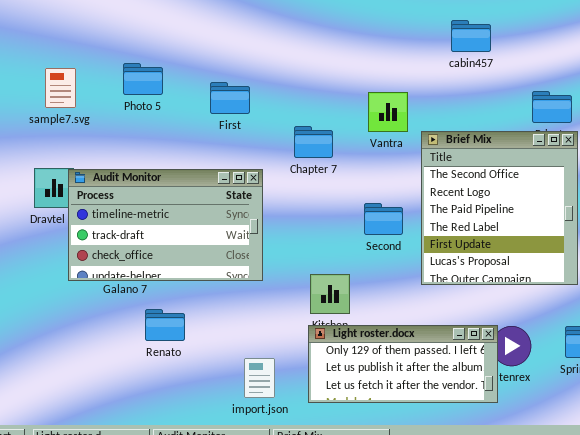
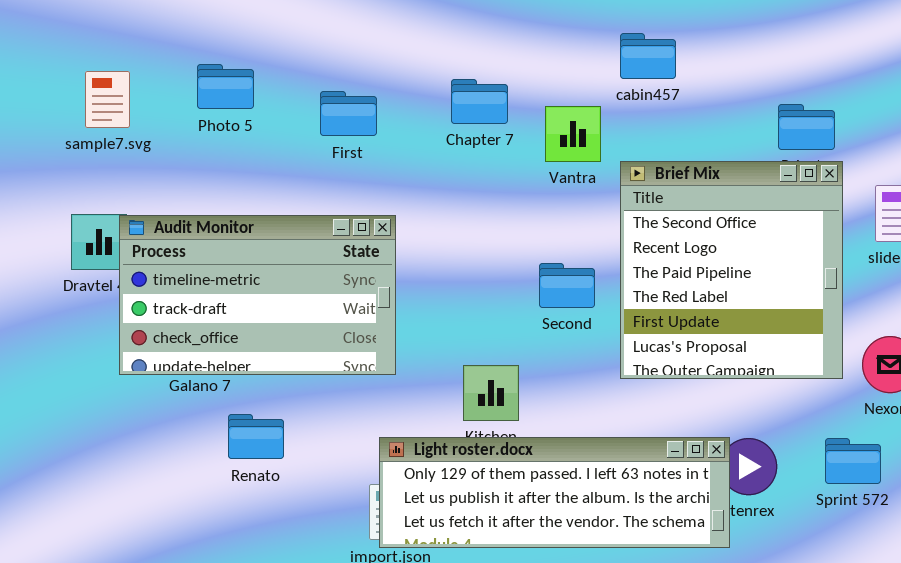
cabin457: [451,20,491,52] -> [620,33,676,79], moved
Chapter 7: [294,126,333,158] -> [451,79,508,124], moved
Light roster.docx: [308,325,498,403] -> [379,437,730,548], resized

